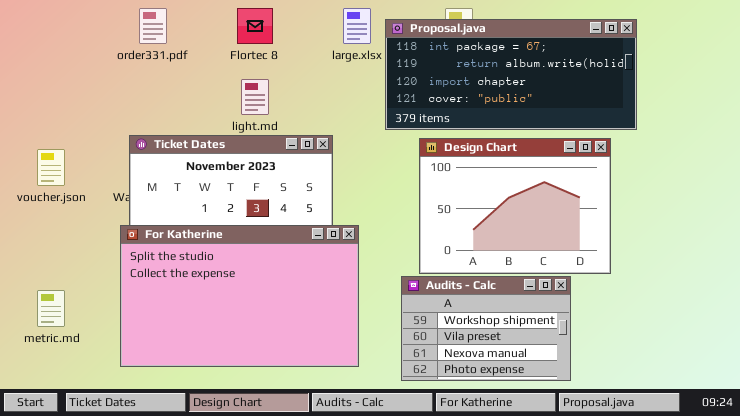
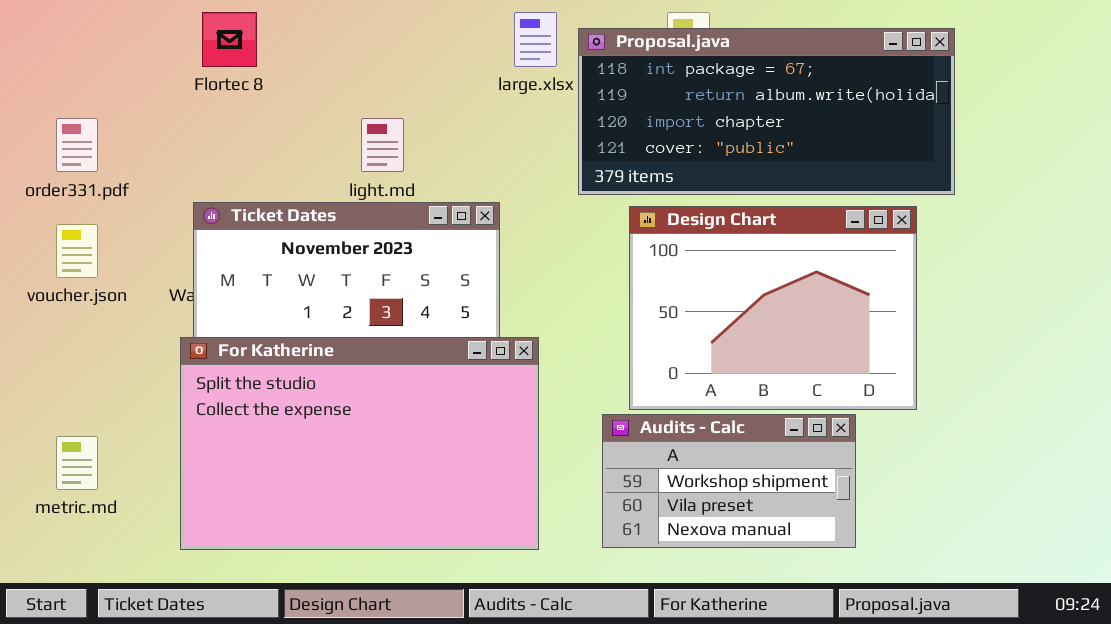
order331.pdf: [139,8,167,44] -> [56,118,98,172], moved
Flortec 8: [237,8,273,44] -> [202,12,257,67], moved
Audits - Calc: [401,276,571,381] -> [602,414,856,548], resized

